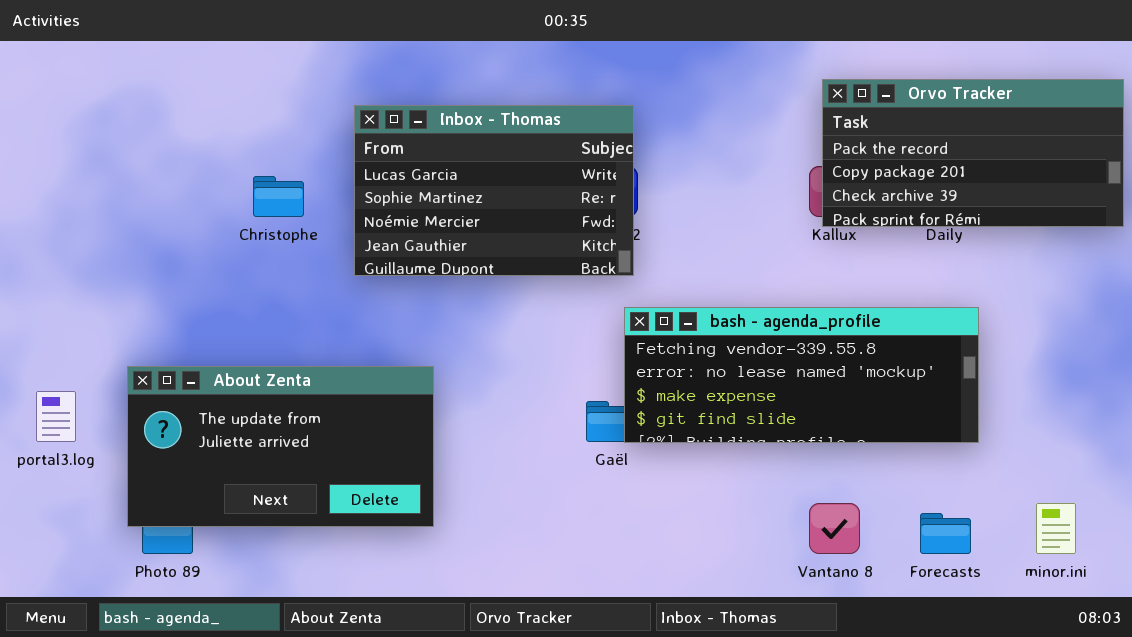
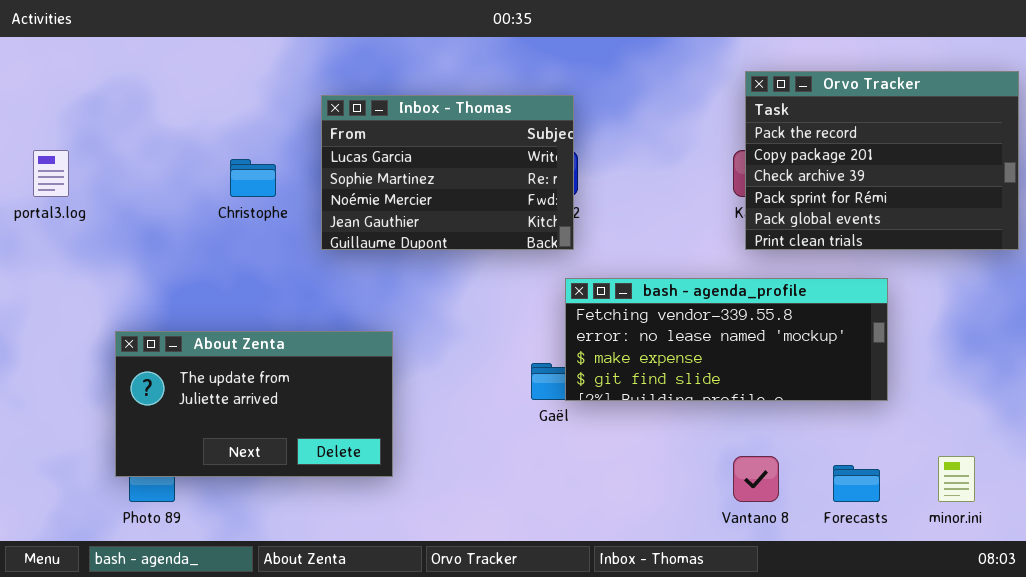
Orvo Tracker: [822,79,1124,227] -> [745,71,1019,250], resized
portal3.log: [36,391,76,442] -> [33,150,69,197], moved

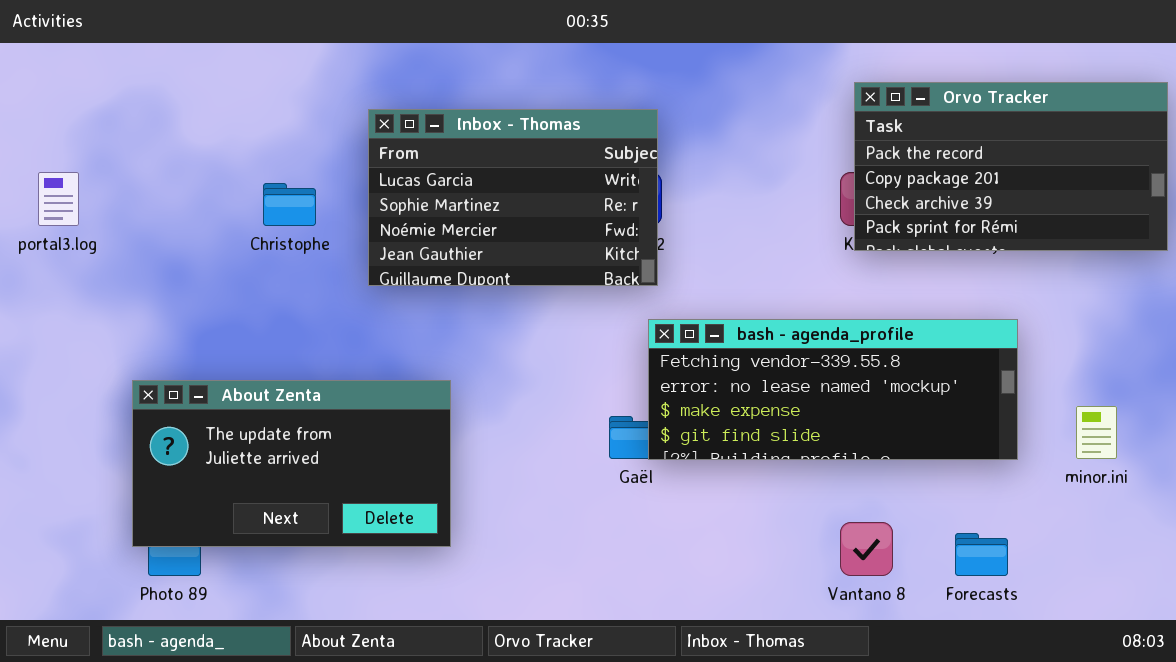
Orvo Tracker: [745,71,1019,250] -> [854,82,1168,251], resized
minor.ini: [938,456,975,502] -> [1076,406,1117,459], moved

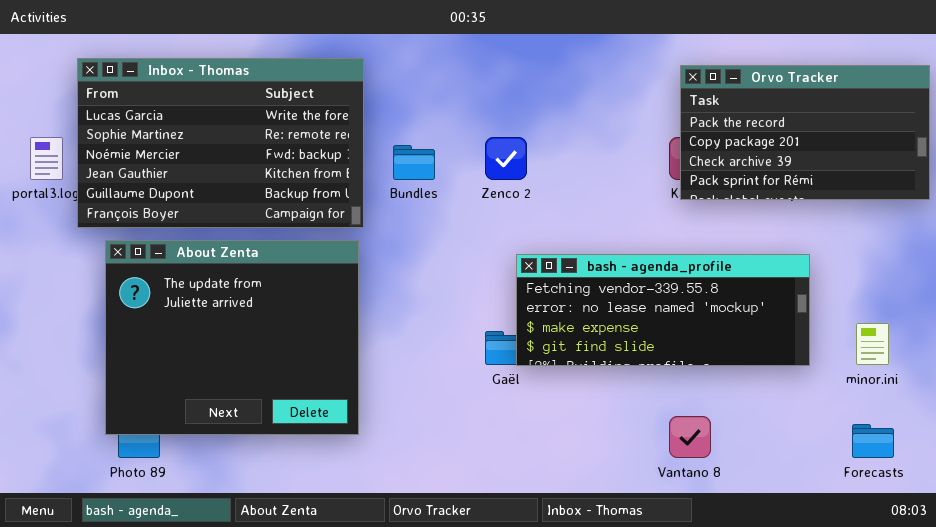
Inbox - Thomas: [368,109,658,286] -> [77,58,364,228], moved, resized
About Zenta: [132,380,451,547] -> [105,240,359,435], resized
Forecasts: [955,533,1008,576] -> [852,424,894,458], moved

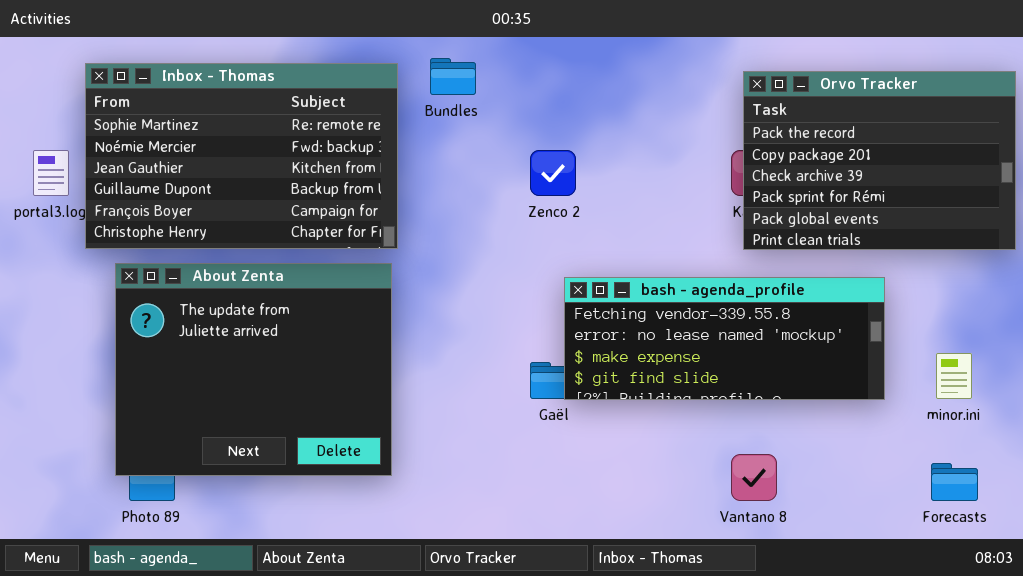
Inbox - Thomas: [77,58,364,228] -> [85,63,398,249], scrolled down 1 row
Orvo Tracker: [680,65,930,200] -> [743,71,1016,250], resized
Bundles: [393,145,435,180] -> [430,58,476,95], moved

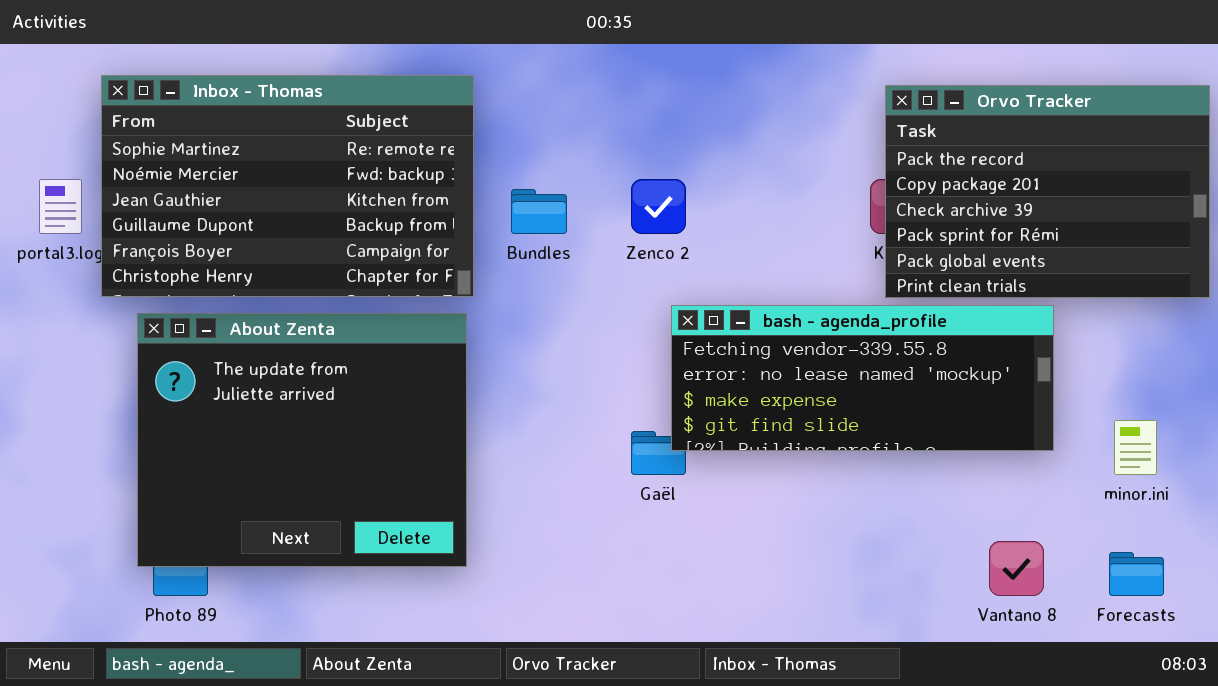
Bundles: [430,58,476,95] -> [511,189,567,234], moved
bash - agenda_profile: [564,277,885,400] -> [671,305,1054,451], moved
Vantano 8: [731,454,777,501] -> [989,541,1044,596], moved

